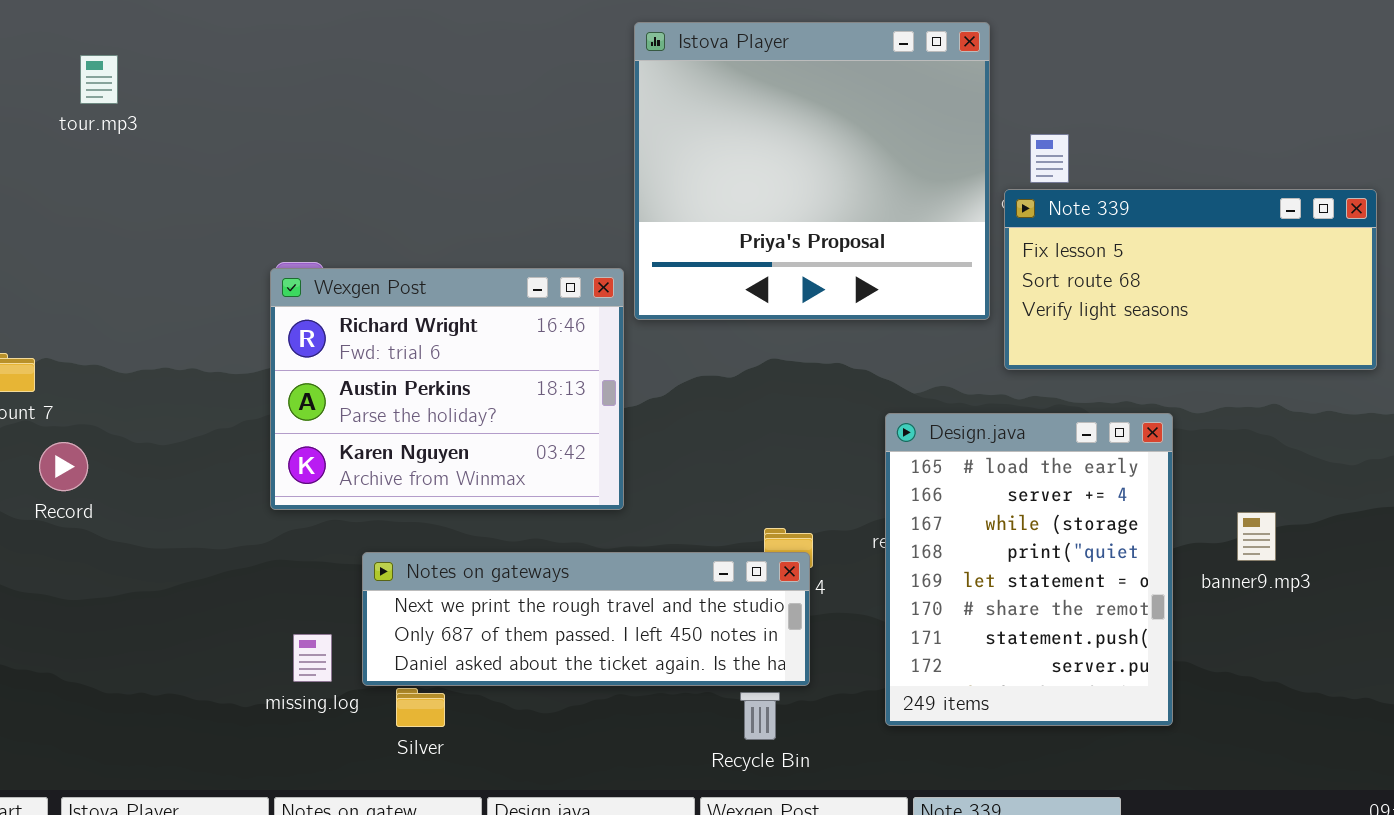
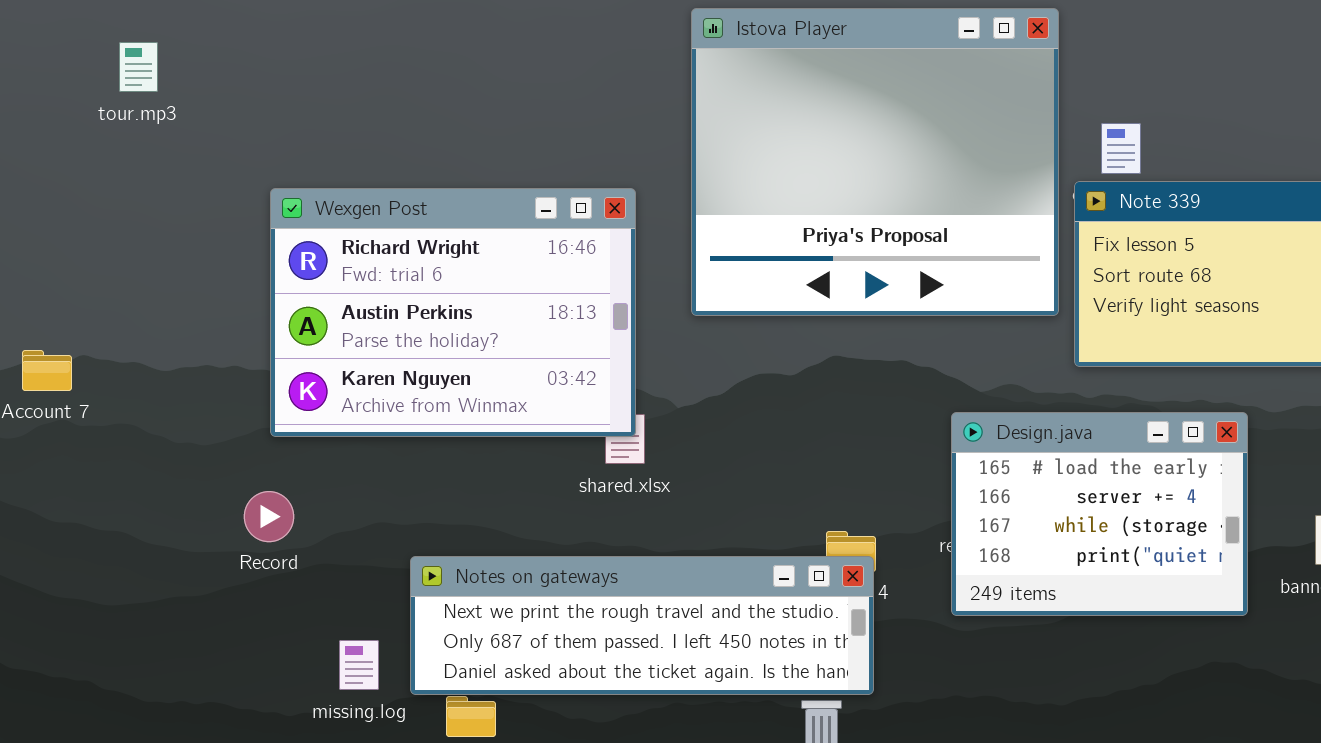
Wexgen Post: [270,268,624,510] -> [270,188,636,437], moved
Design.java: [885,413,1173,726] -> [951,412,1248,616], resized
Record: [39,442,88,491] -> [244,491,294,542], moved

